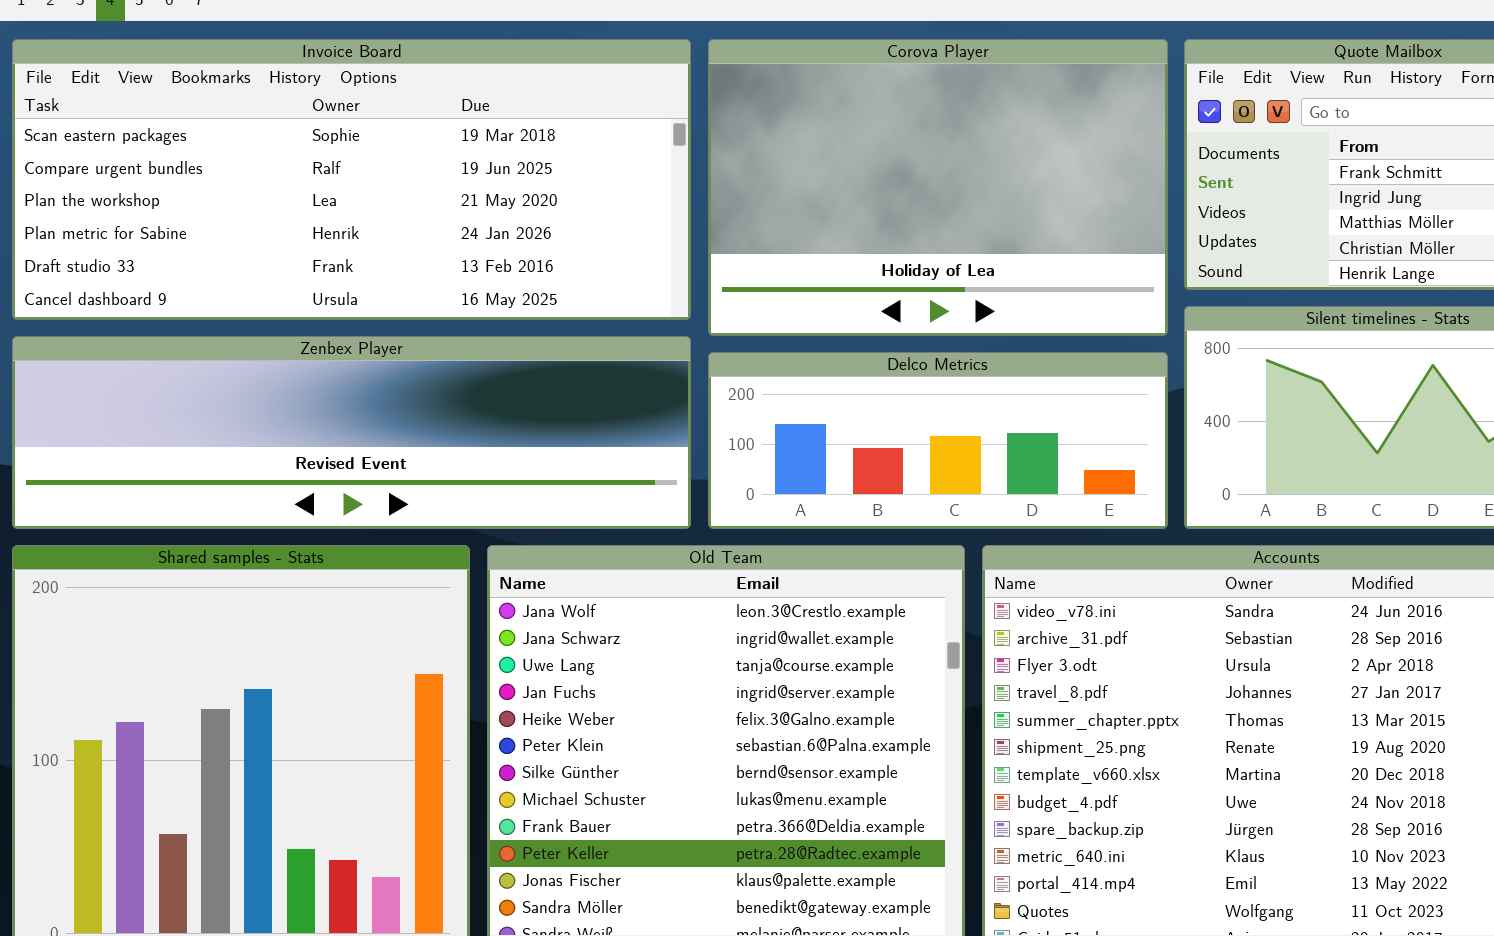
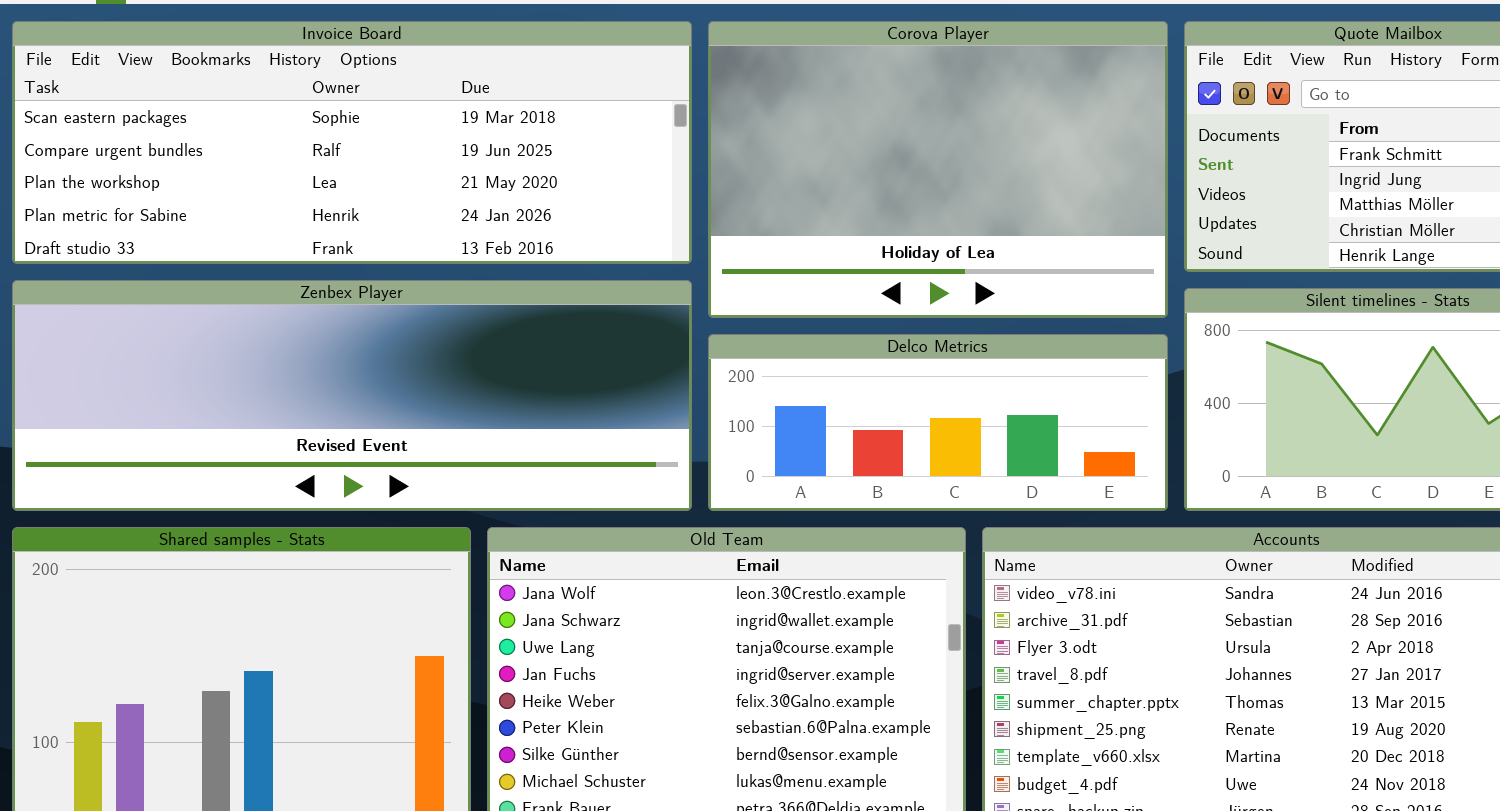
Invoice Board: [12,39,691,320] -> [12,21,692,264], resized
Zenbex Player: [12,336,691,529] -> [12,280,692,511], resized

